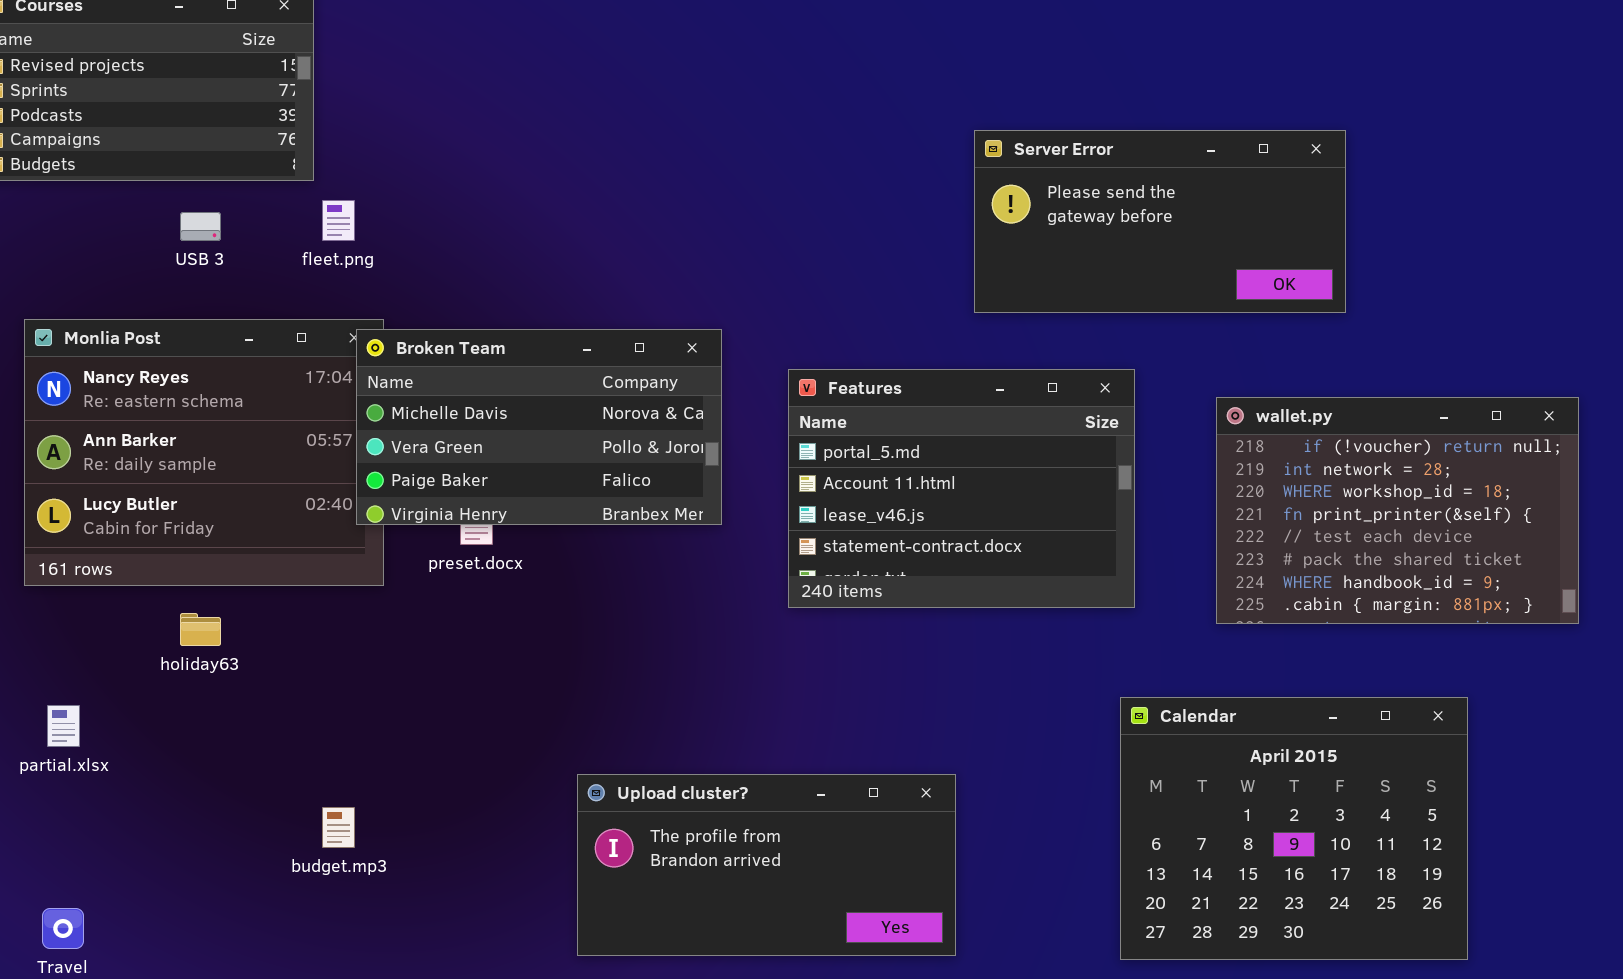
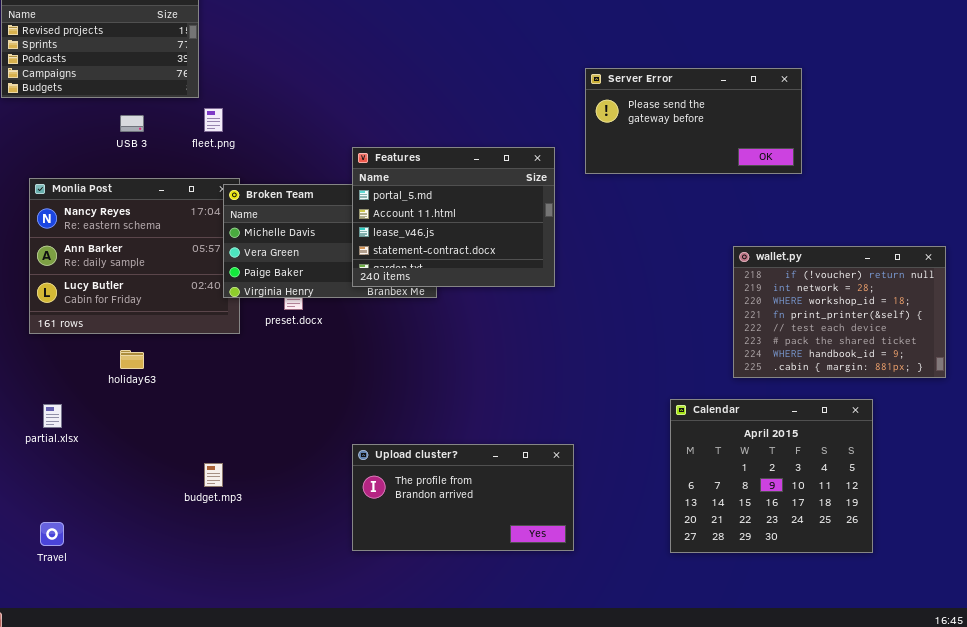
Features: [788,369,1135,608] -> [352,147,555,287], moved
wallet.py: [1216,397,1579,624] -> [733,246,946,378], moved

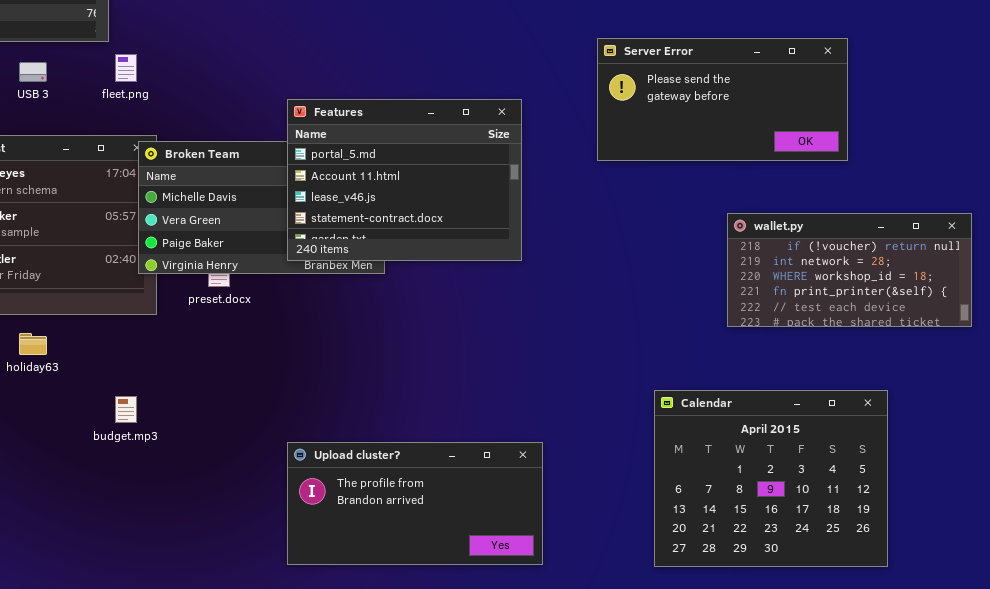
Server Error: [585,68,802,174] -> [597,38,848,161], moved
wallet.py: [733,246,946,378] -> [727,213,972,327], resized
budget.mp3: [204,463,223,487] -> [115,396,137,423], moved

